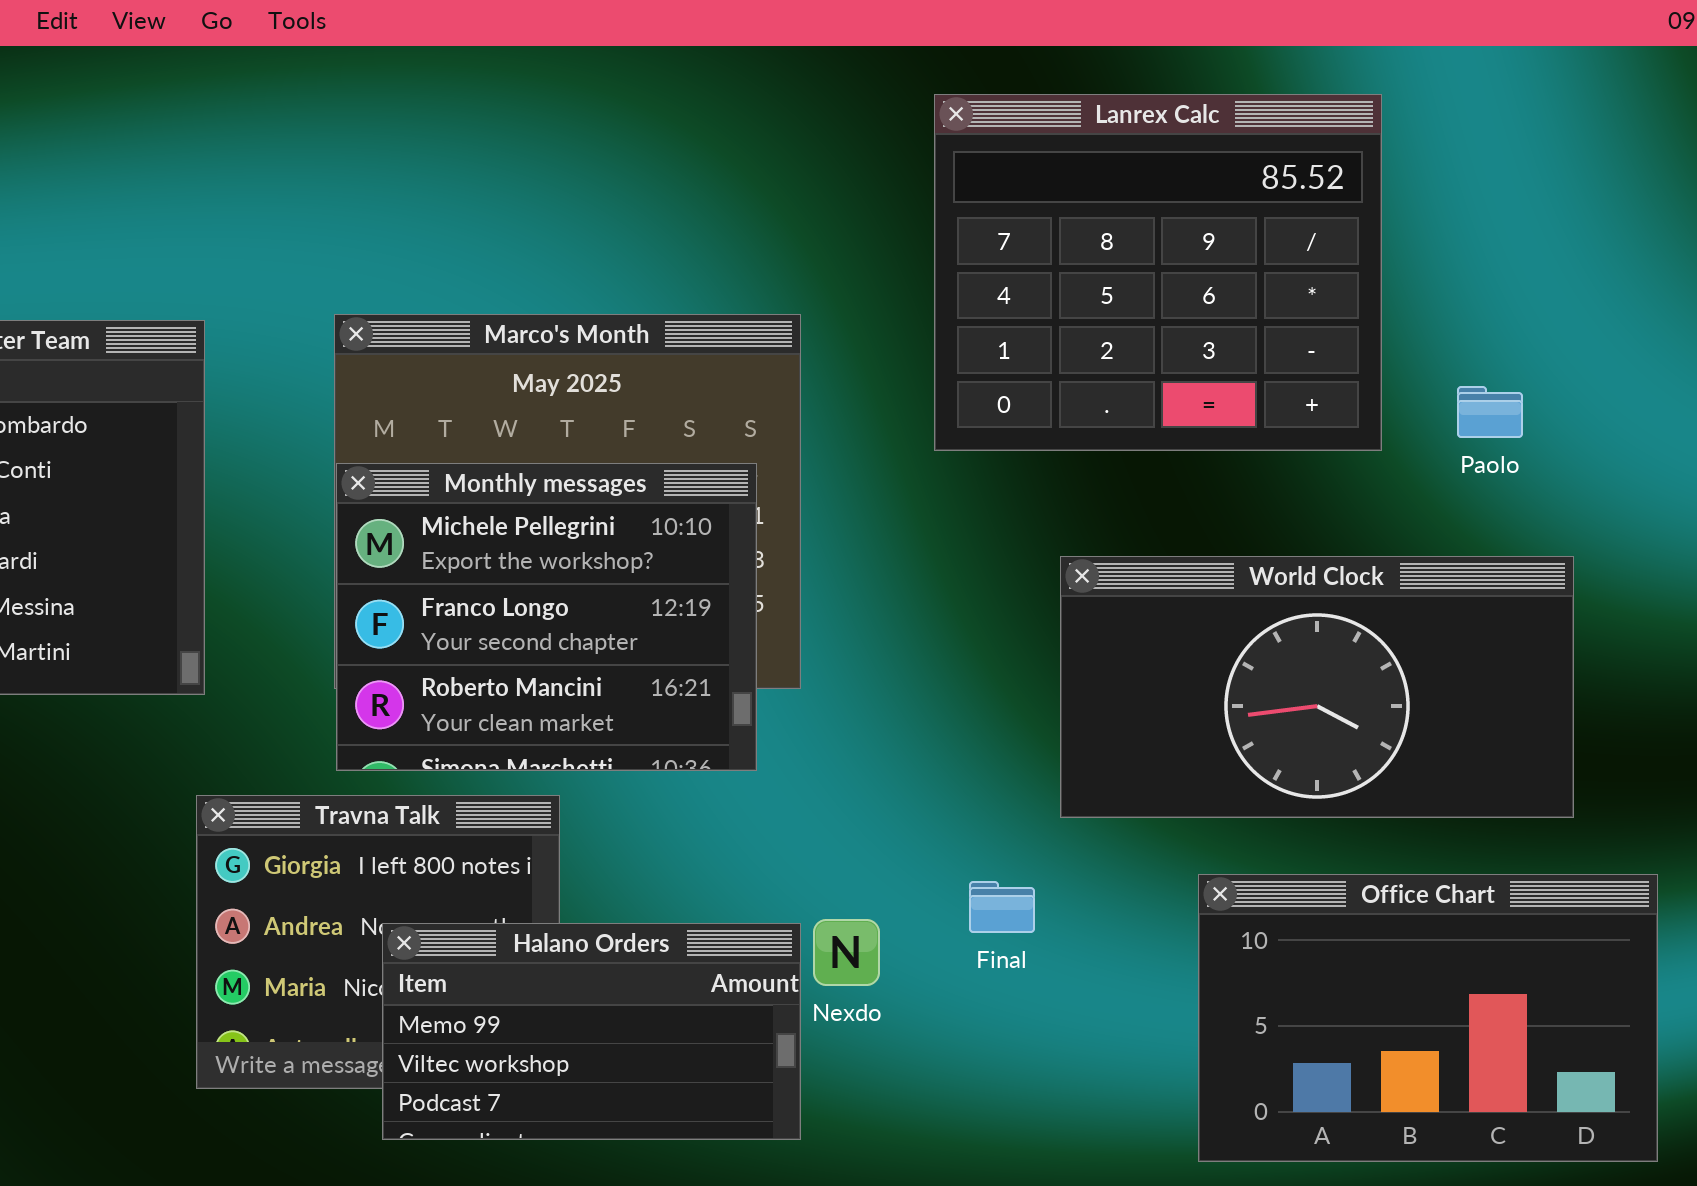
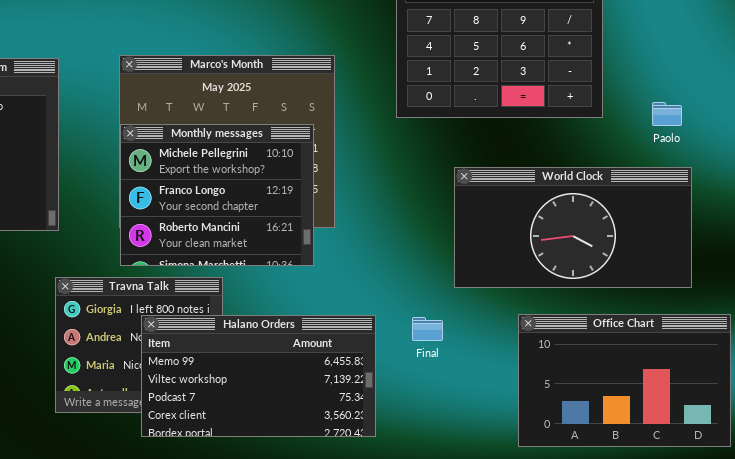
Paolo: [1457,386,1523,438] -> [652,102,682,126], moved
Halano Orders: [382,923,801,1140] -> [141,315,376,437], resized

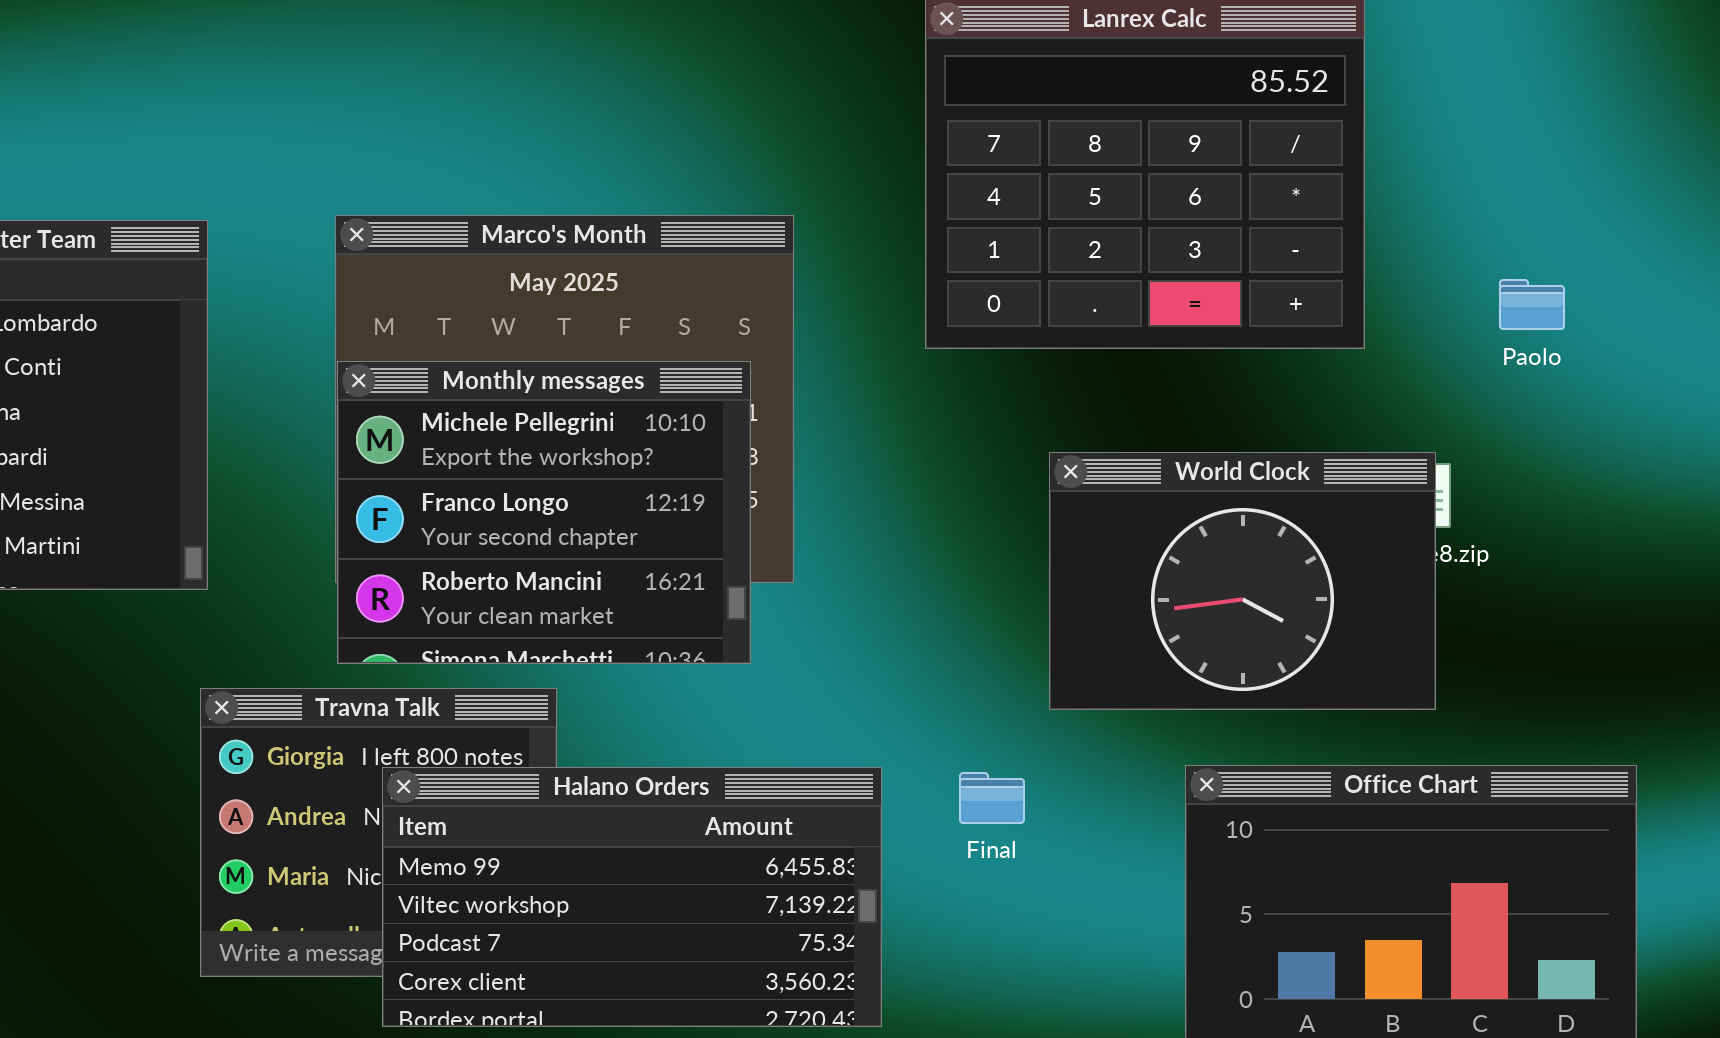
Paolo: [652,102,682,126] -> [1499,279,1565,330], moved
World Clock: [454,167,692,288] -> [1049,452,1436,710], resized

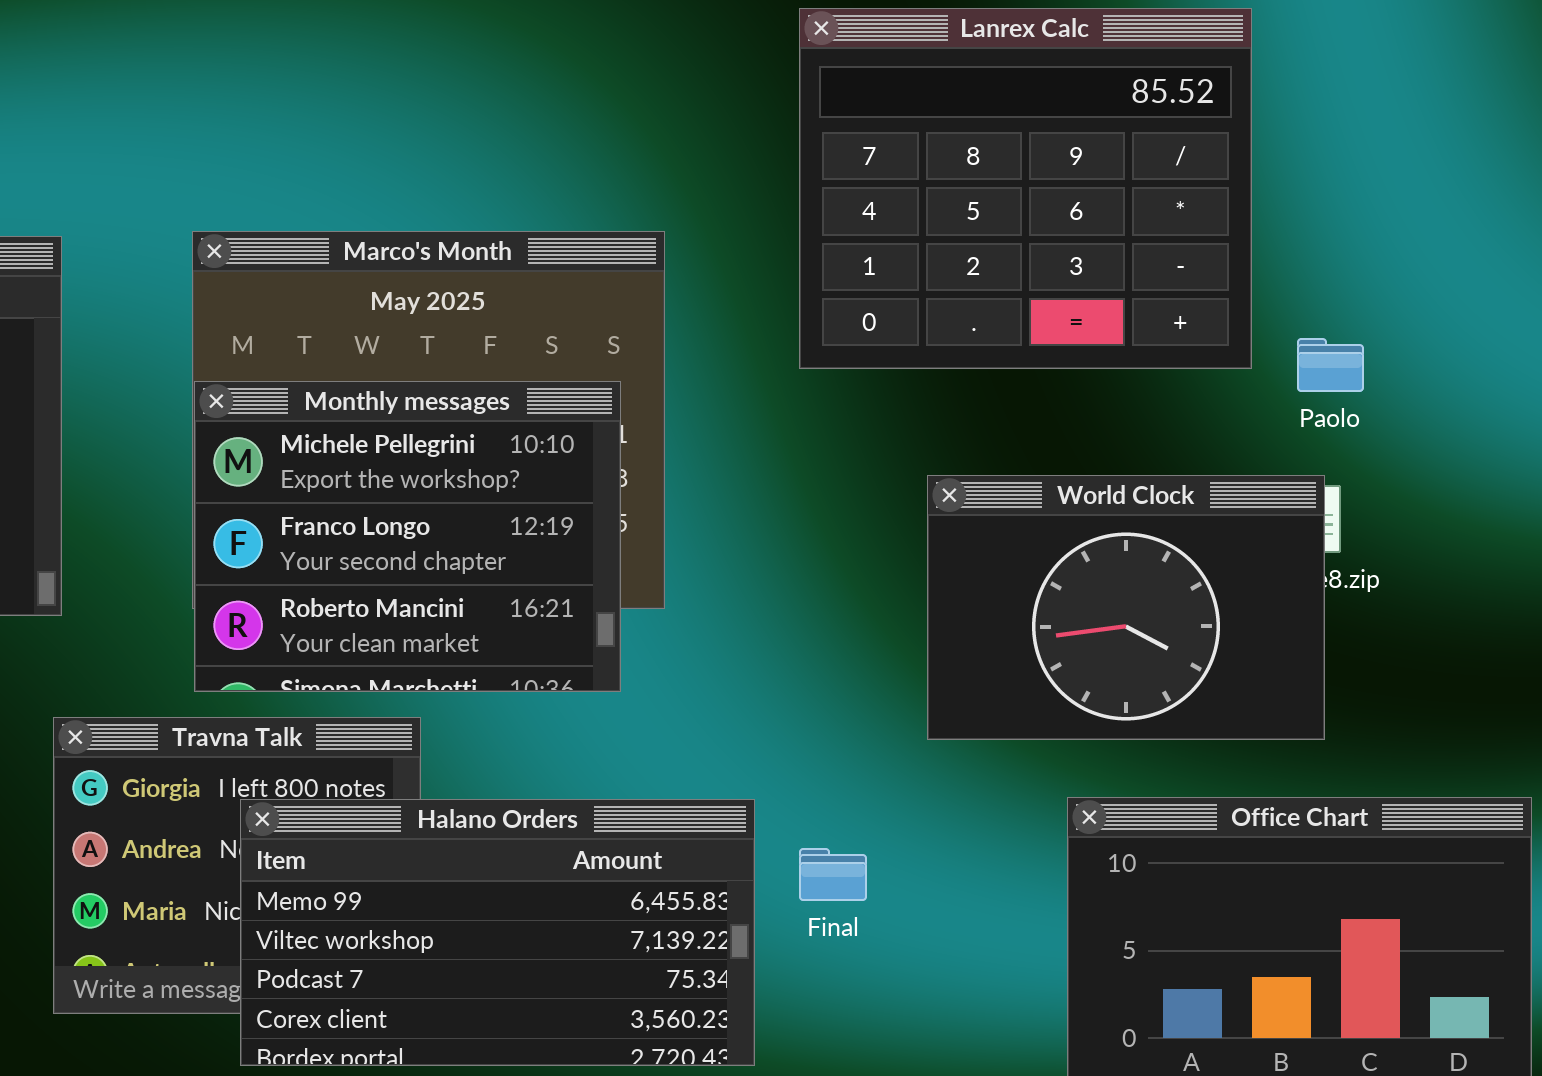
Paolo: [1499,279,1565,330] -> [1297,338,1364,392], moved
Final: [959,772,1025,824] -> [799,848,867,901], moved

